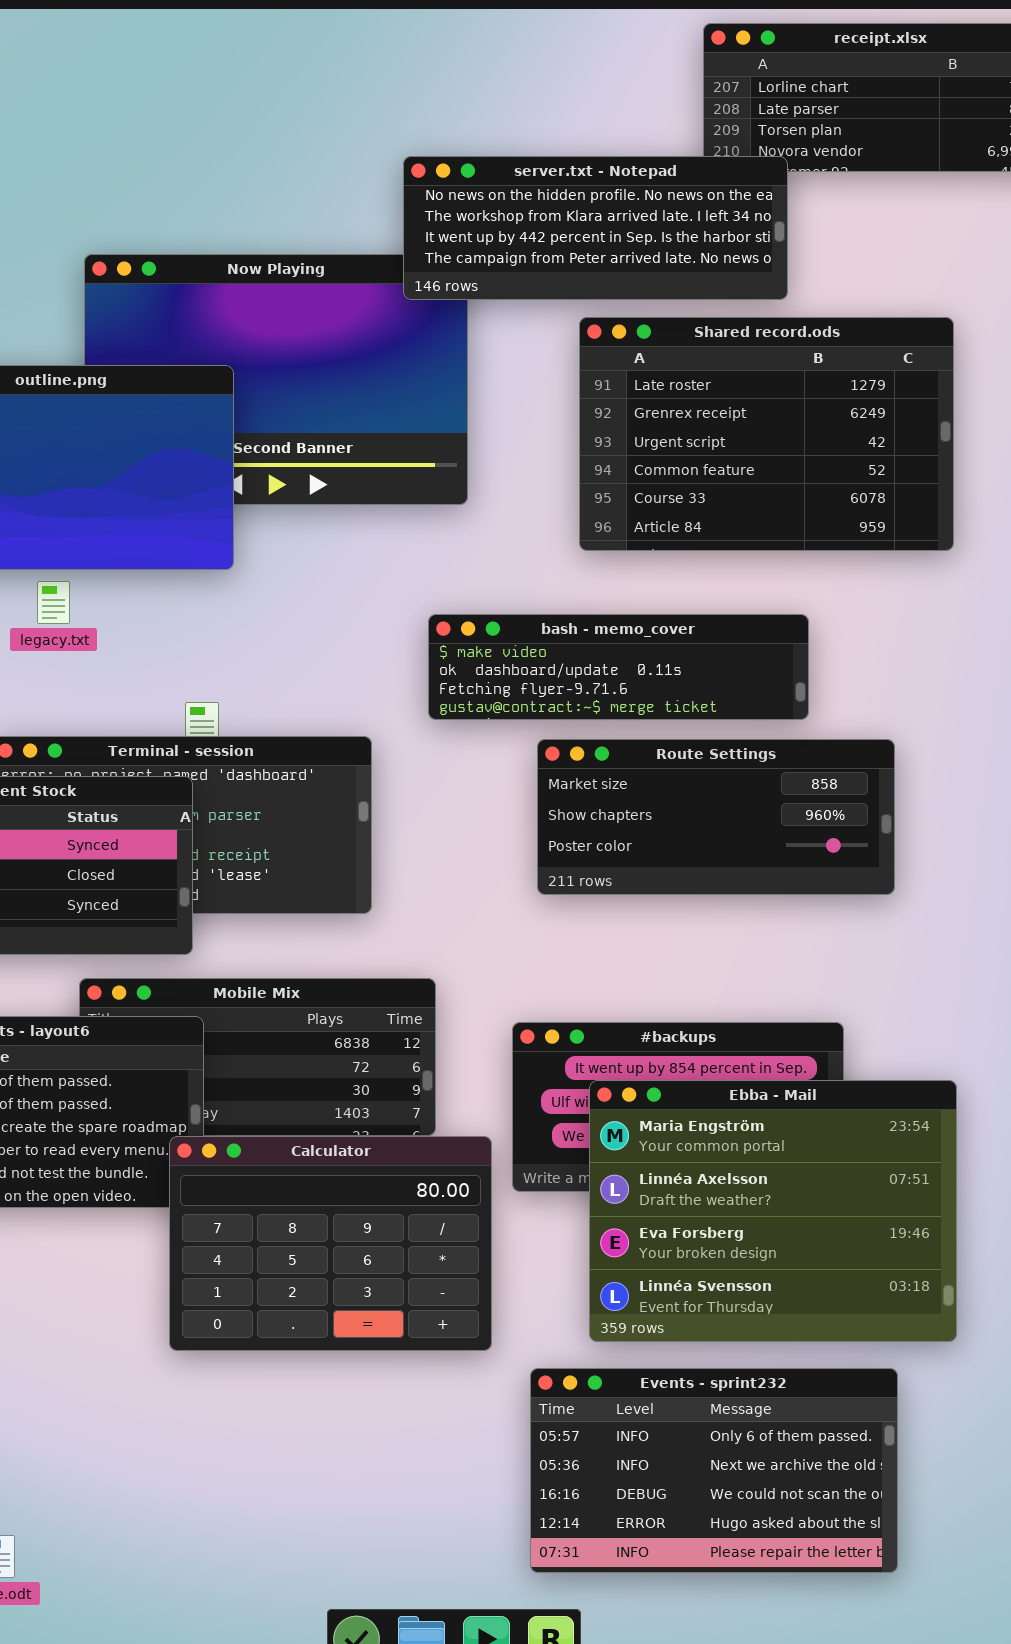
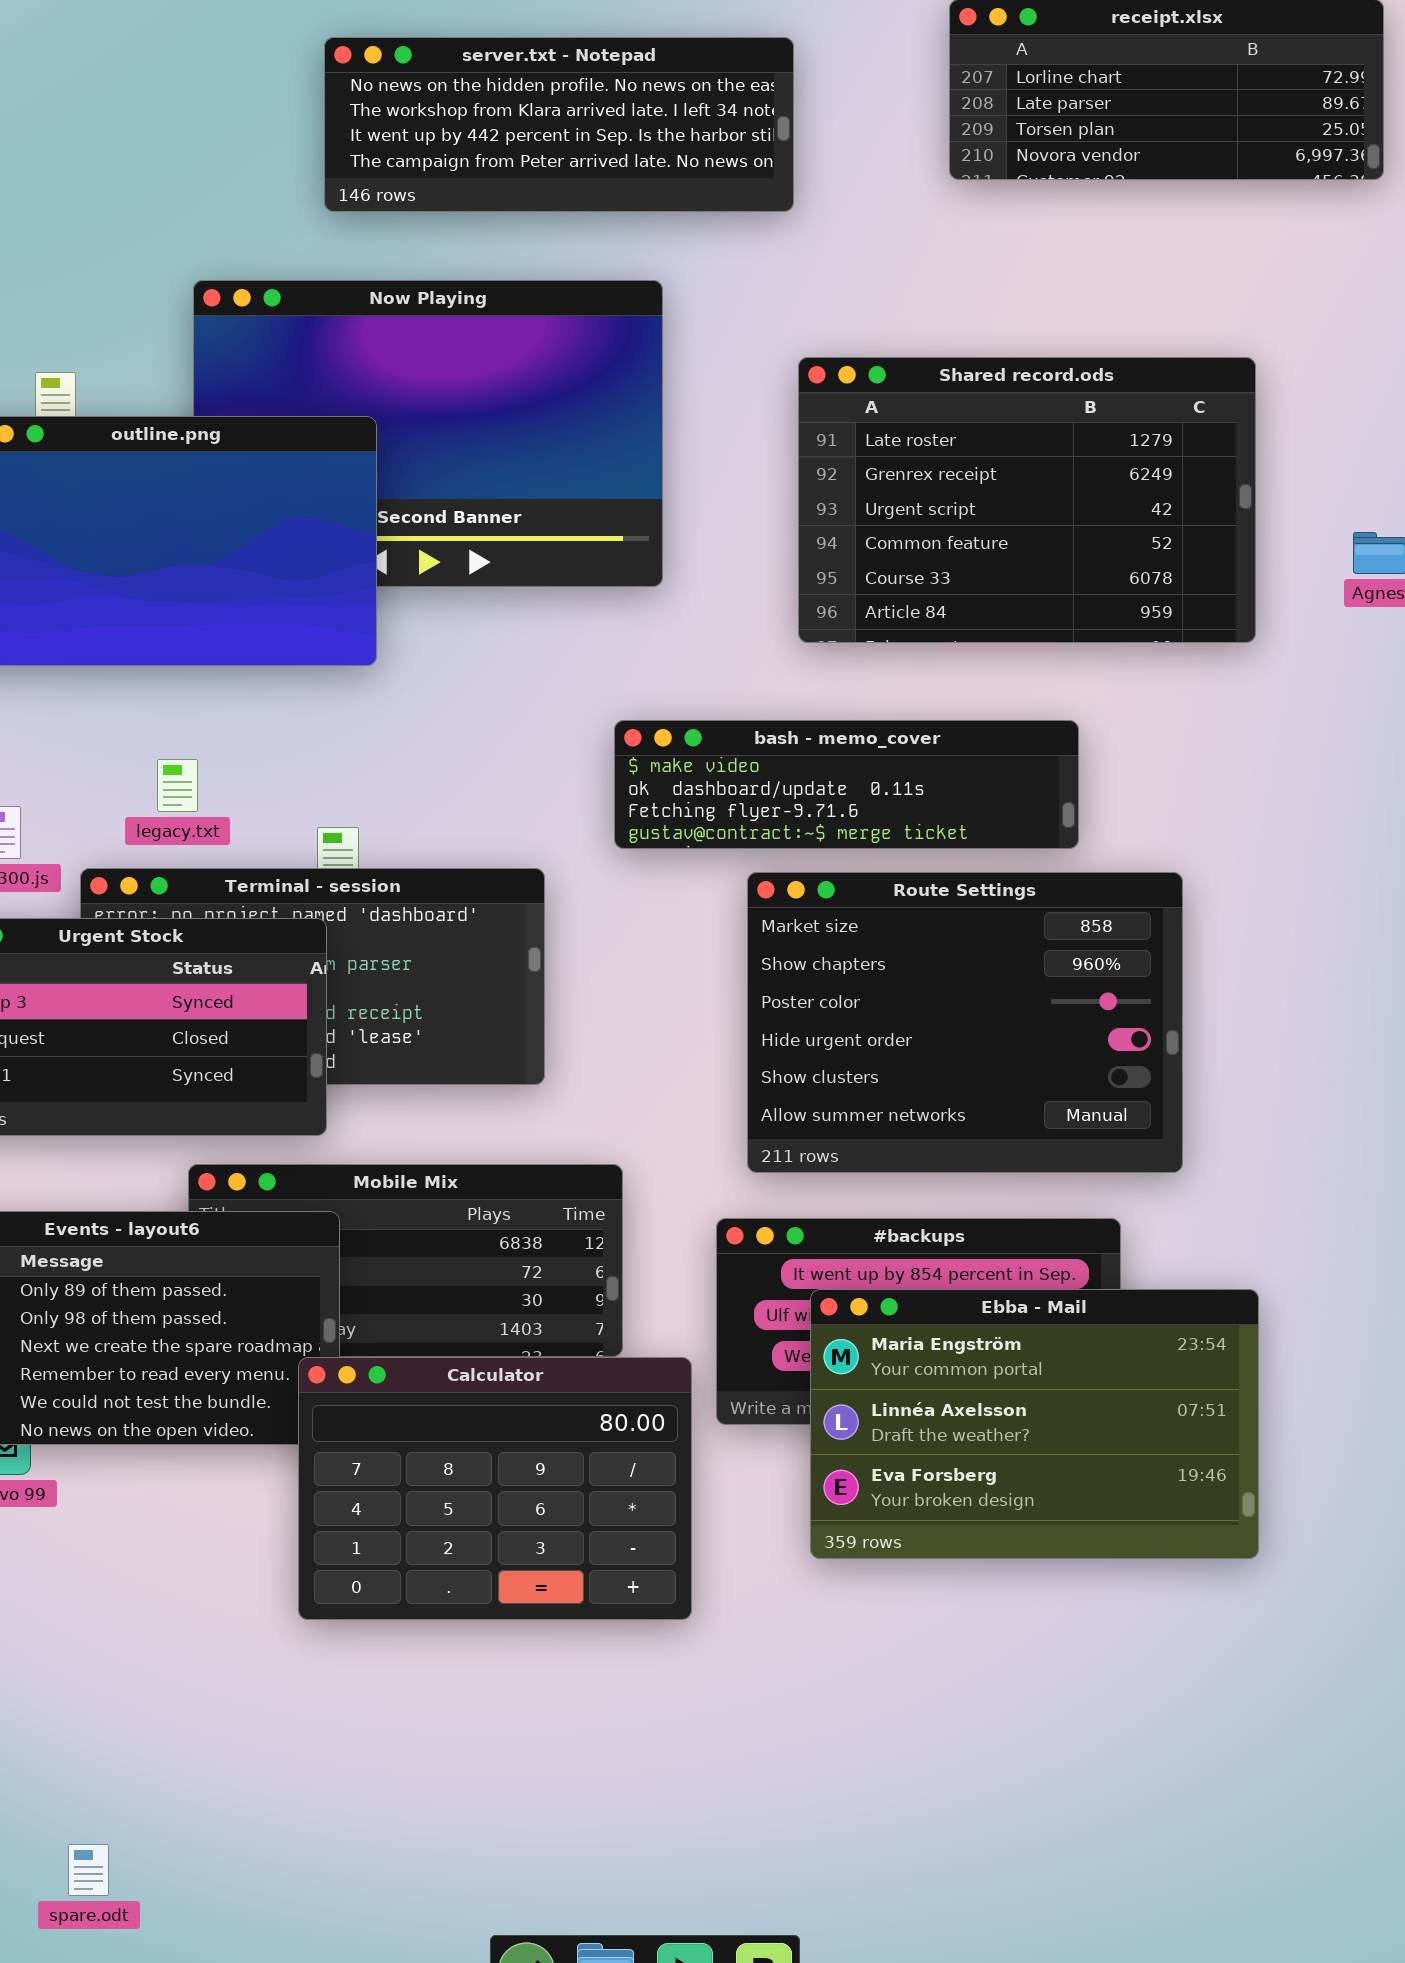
server.txt - Notepad: [403,156,788,300] -> [324,37,794,212], moved
legacy.txt: [37,581,70,624] -> [157,759,198,812], moved
Route Settings: [537,739,895,895] -> [747,872,1183,1173], resized
Ebba - Mail: [589,1080,957,1342] -> [810,1289,1259,1559], resized
Events - sprint232: [530,1368,898,1573] -> none, closed

